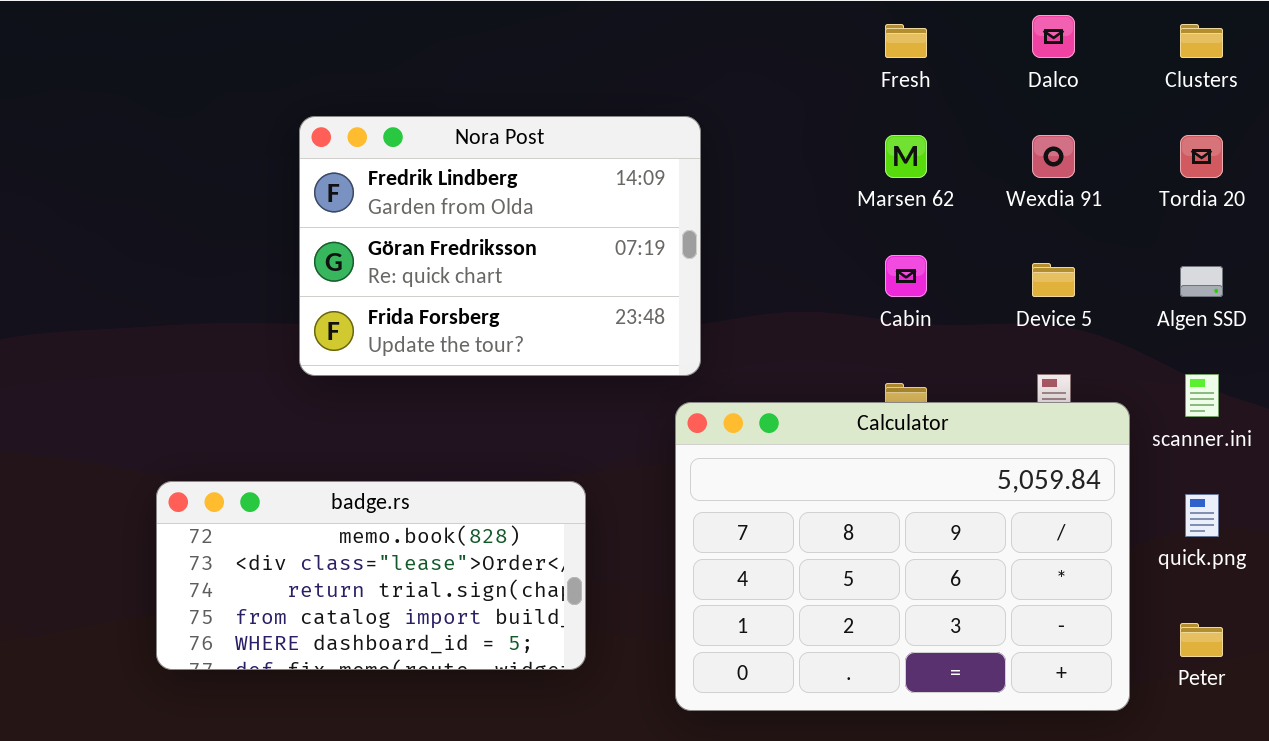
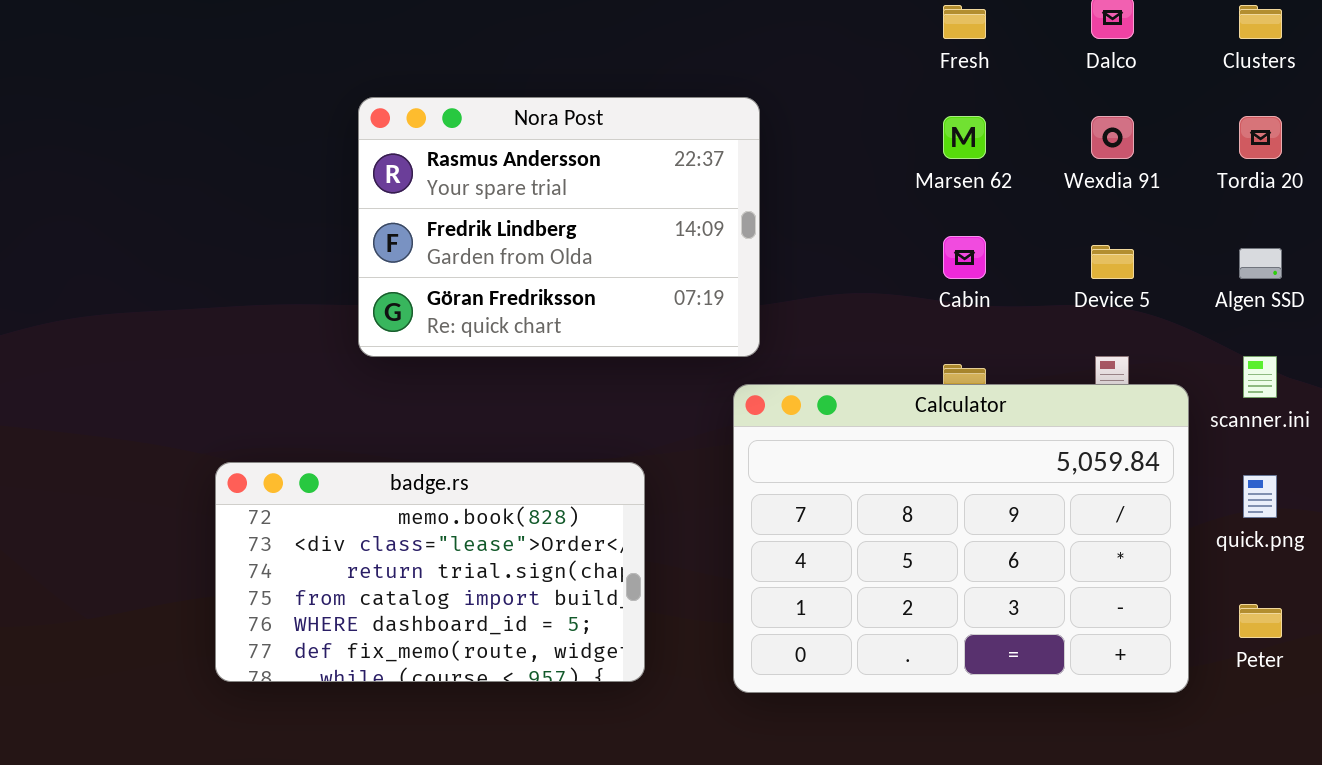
Nora Post: [299,116,701,376] -> [358,97,760,357], scrolled up 1 row
badge.rs: [156,481,586,670] -> [215,462,645,682], resized

